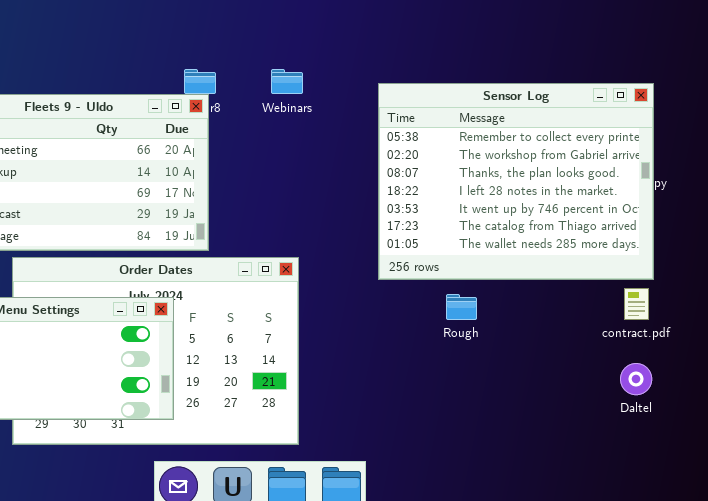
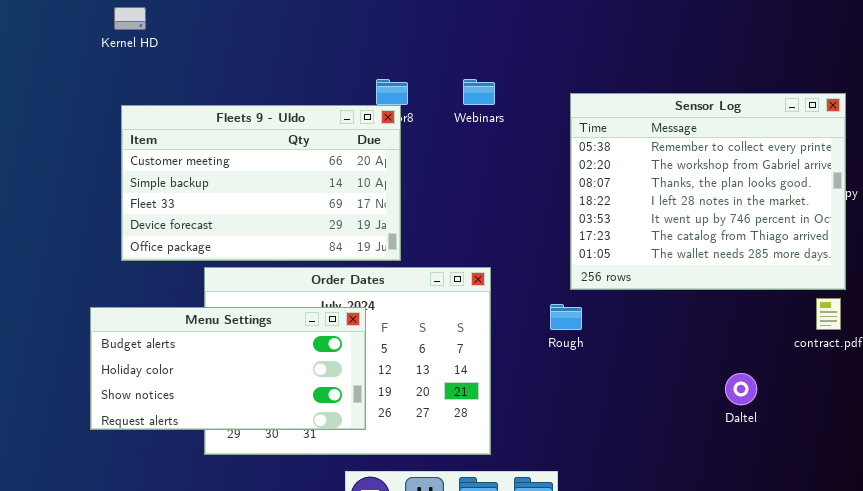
Rough: [446,294,477,320] -> [550,304,582,330], moved
Daltel: [620,363,652,395] -> [725,373,757,405], moved

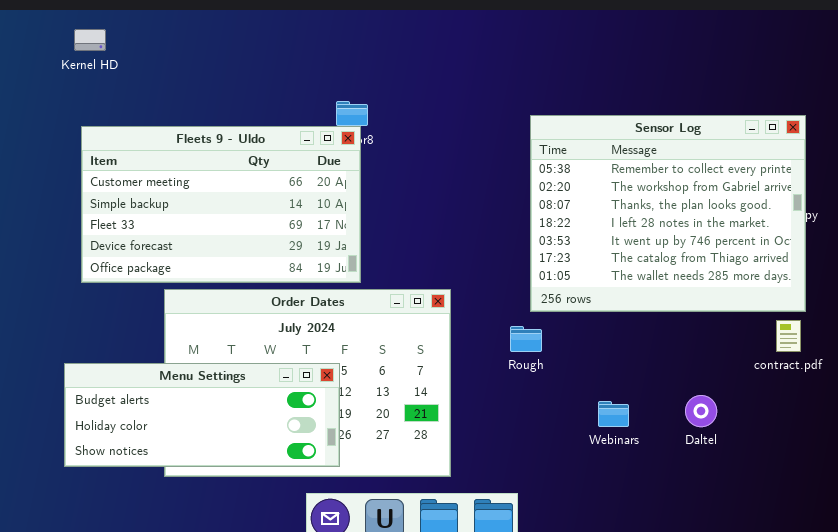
Webinars: [463,79,495,105] -> [598,401,629,427], moved
Menu Settings: [90,307,366,430] -> [64,363,340,467], moved, resized

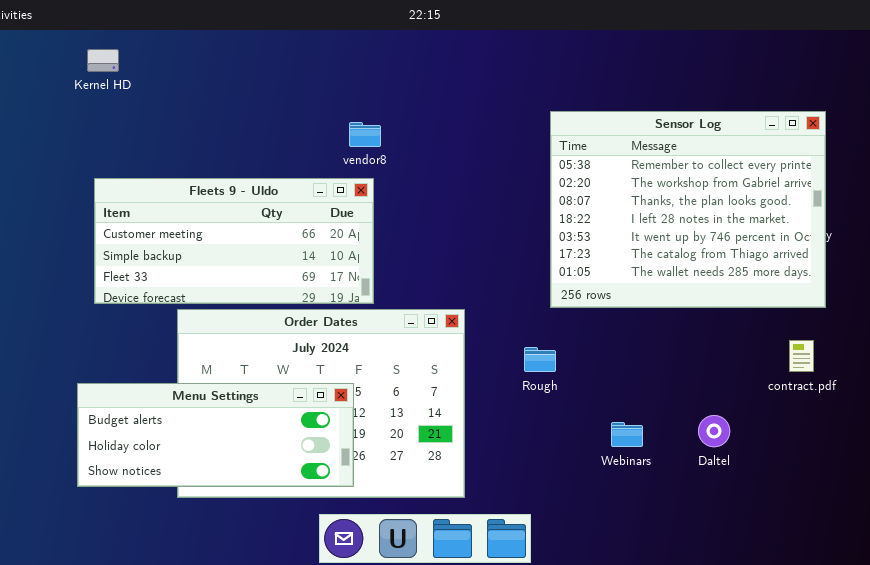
Sensor Log: [530,115,806,312] -> [550,111,826,308], moved
Fleets 9 - Uldo: [81,126,361,283] -> [94,178,374,304], resized

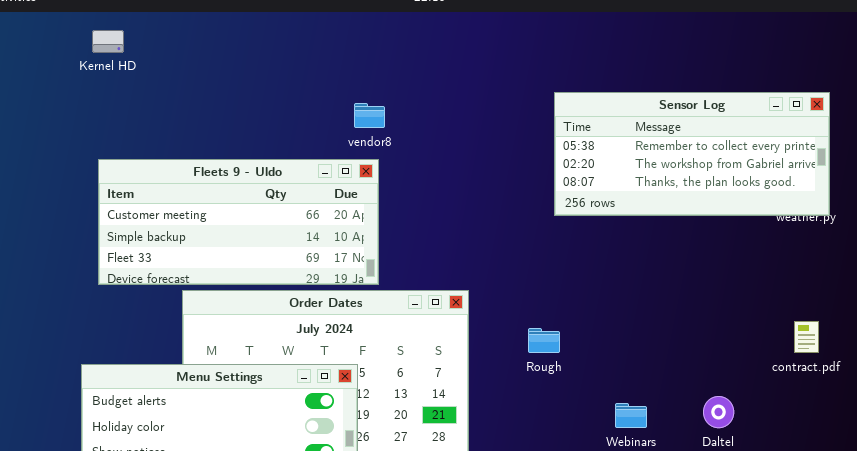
Sensor Log: [550,111,826,308] -> [554,92,830,216], resized

